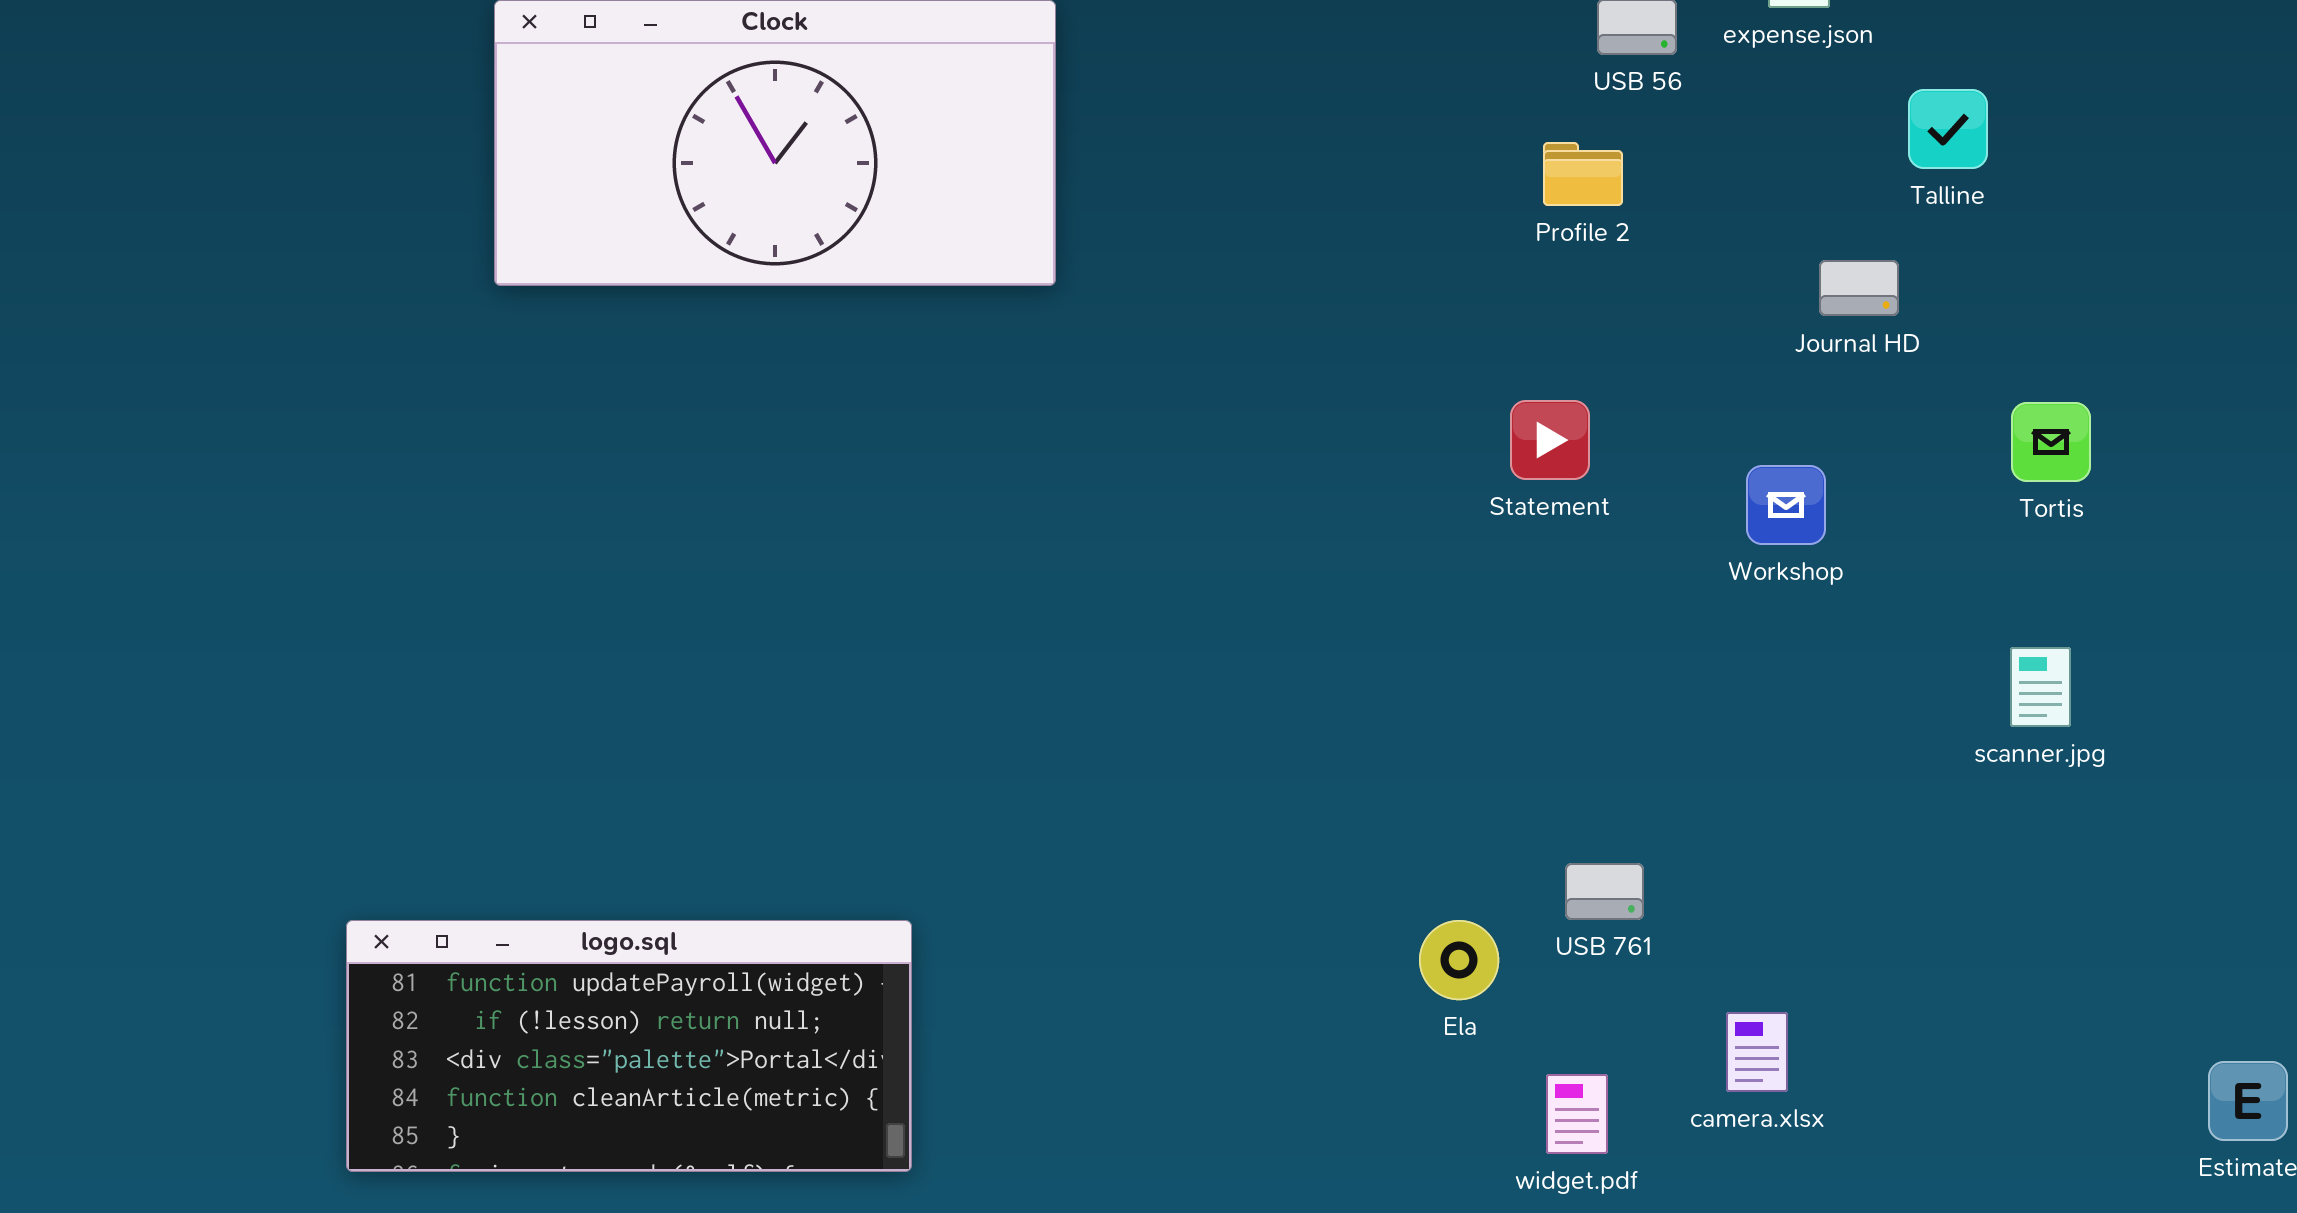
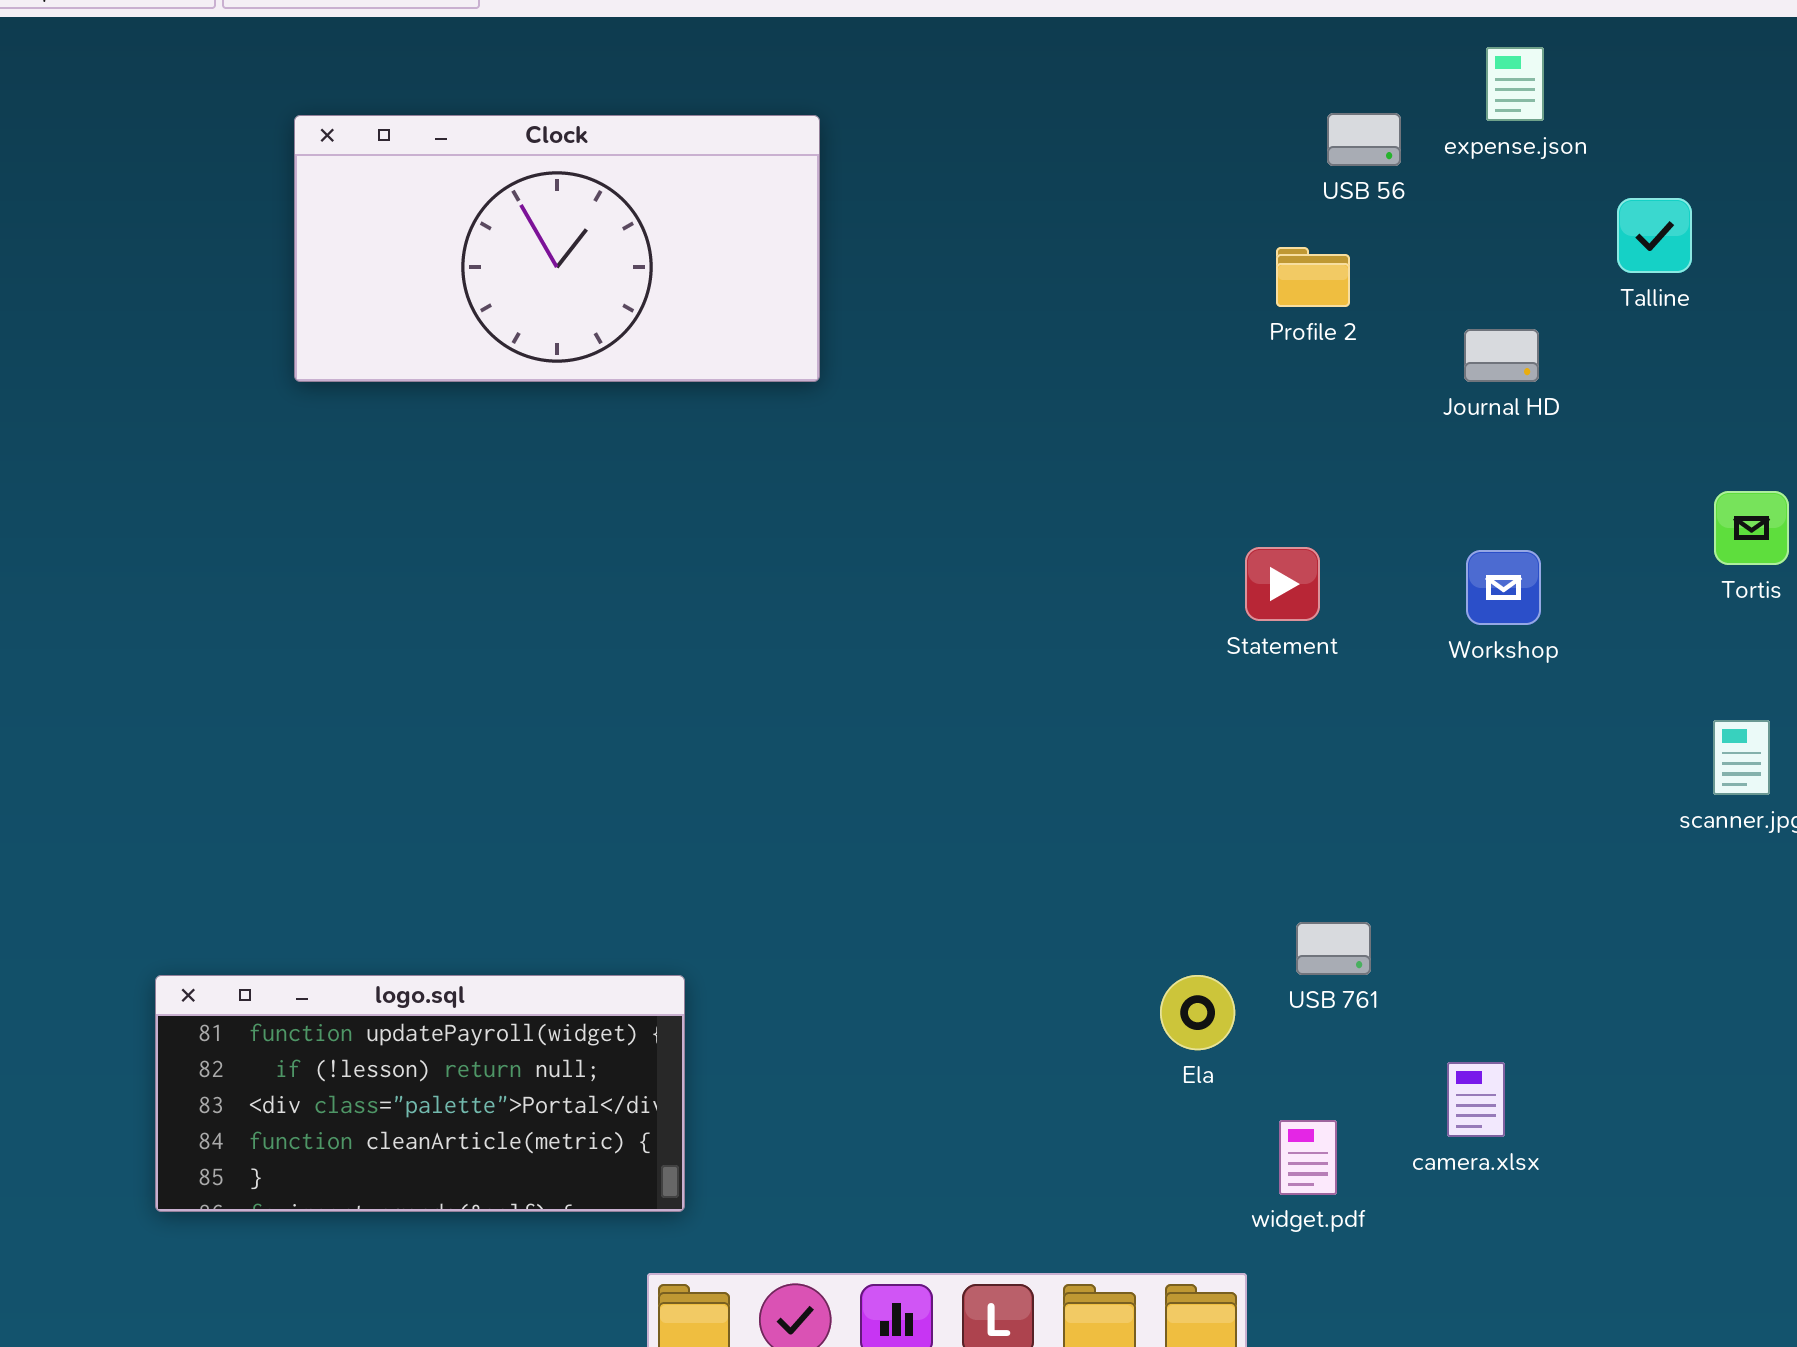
Journal HD: [1819,260,1899,316] -> [1464,329,1539,382], moved
Statement: [1510,400,1590,480] -> [1245,547,1320,621], moved

